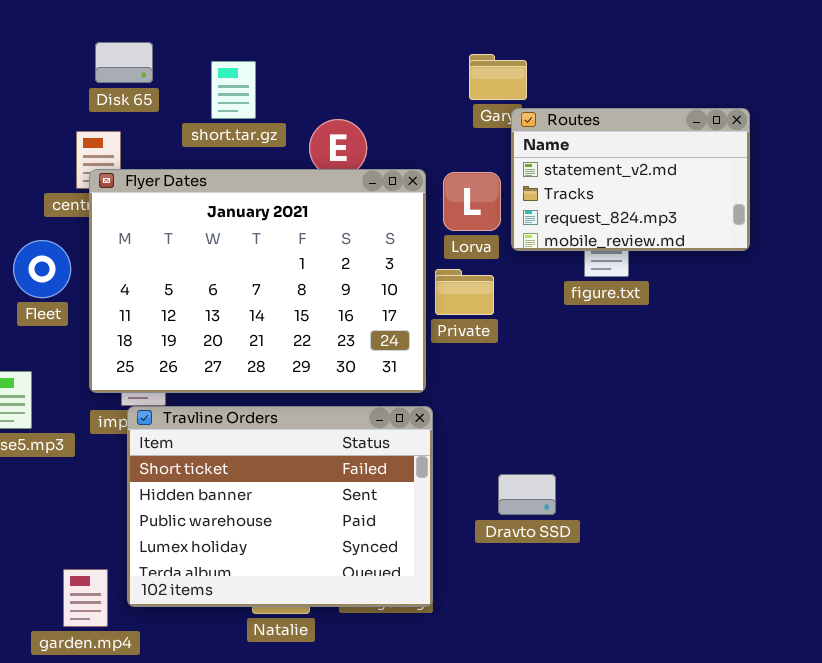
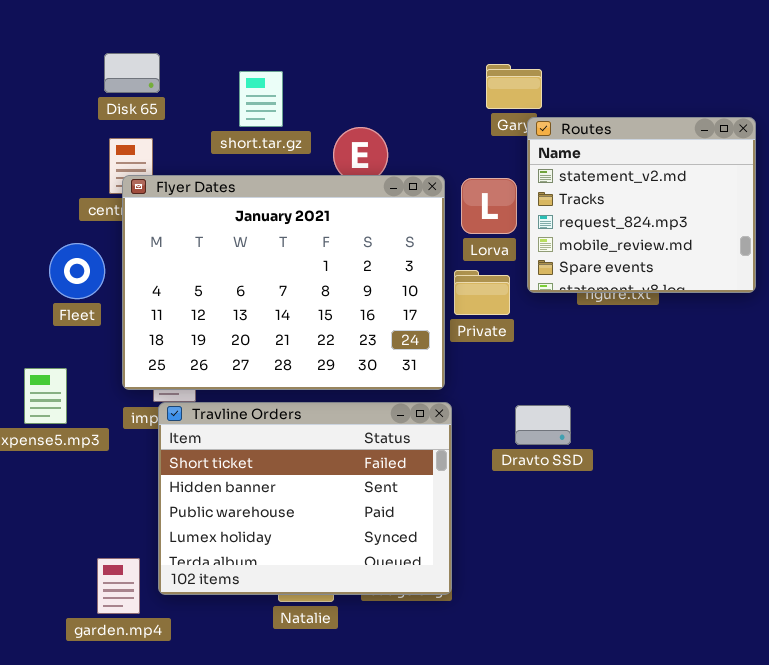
Disk 65: [95,42,153,83] -> [104,53,160,93], moved
Routes: [511,108,750,251] -> [527,117,756,293], resized
Dravto SSD: [498,474,556,515] -> [515,405,571,445], moved

